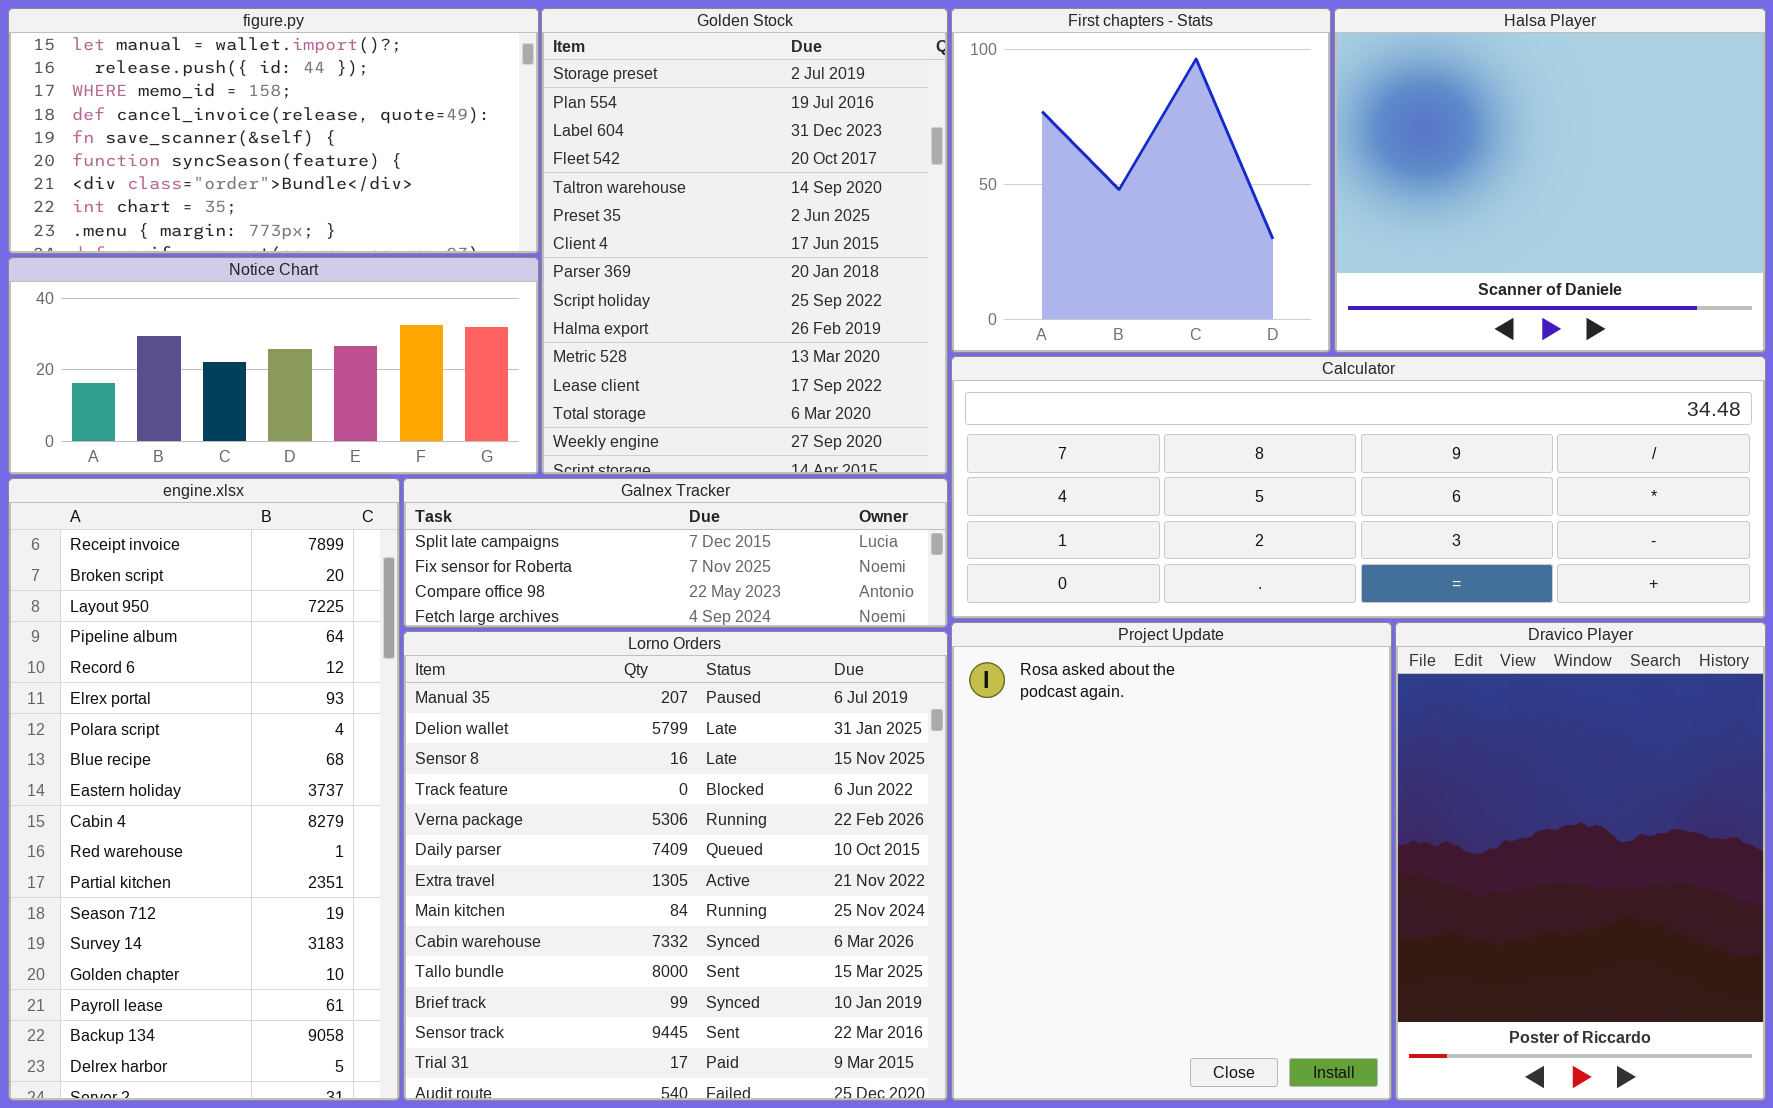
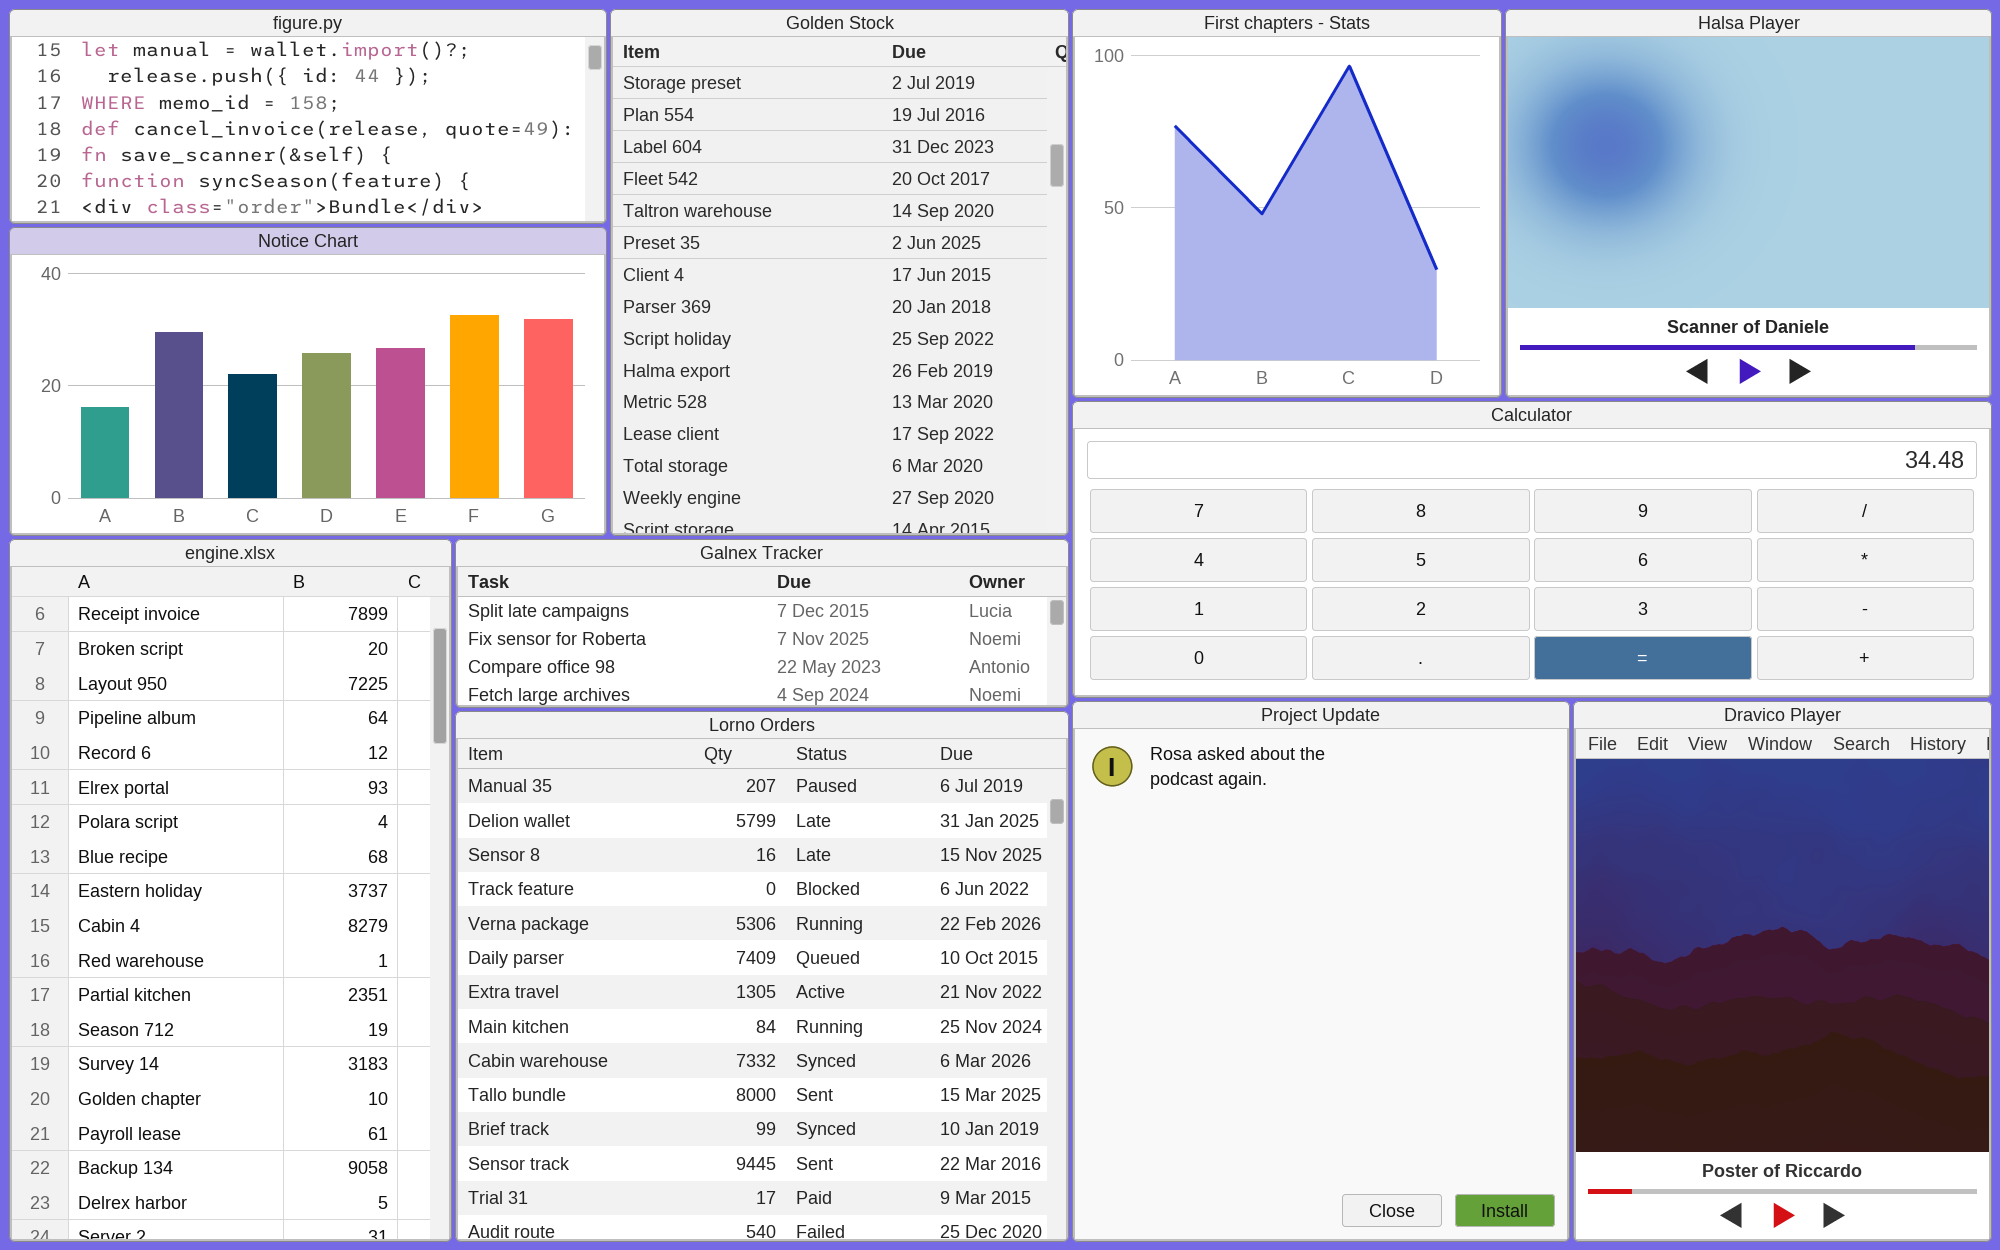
figure.py: [8,8,539,254] -> [9,9,607,224], resized
Notice Chart: [8,257,539,475] -> [9,227,607,536], resized

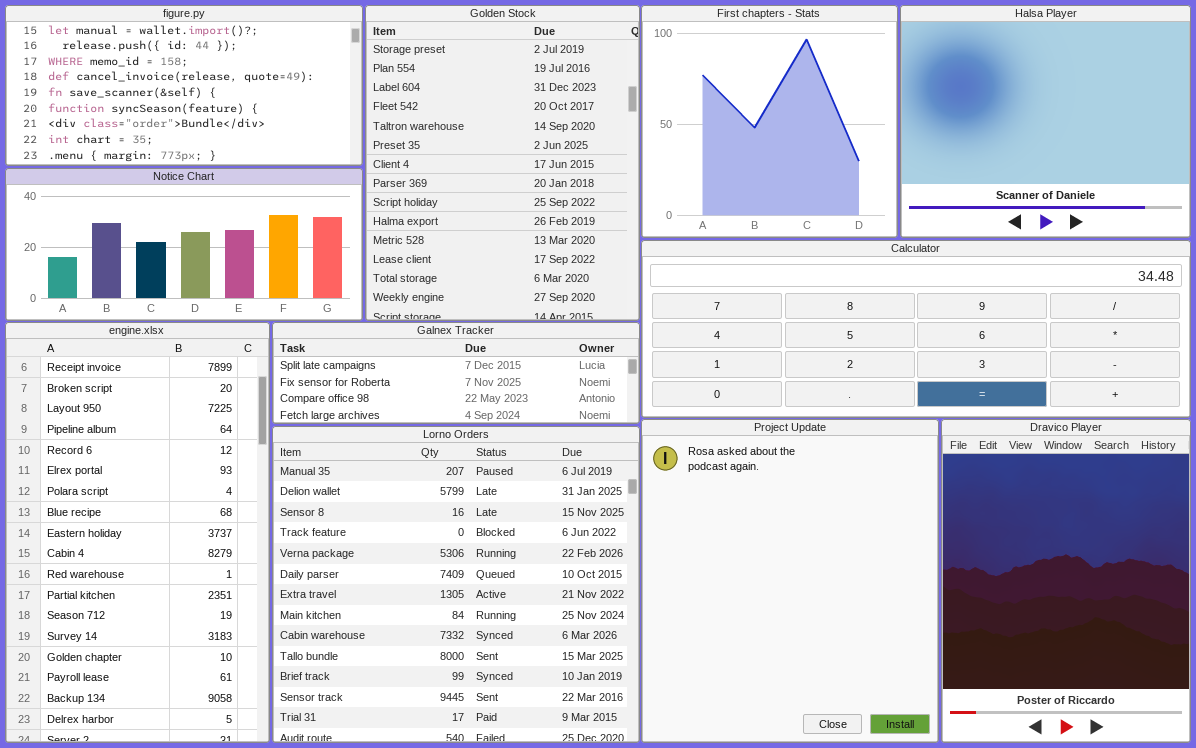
figure.py: [9,9,607,224] -> [5,5,363,166], resized
Notice Chart: [9,227,607,536] -> [5,168,363,321], resized

